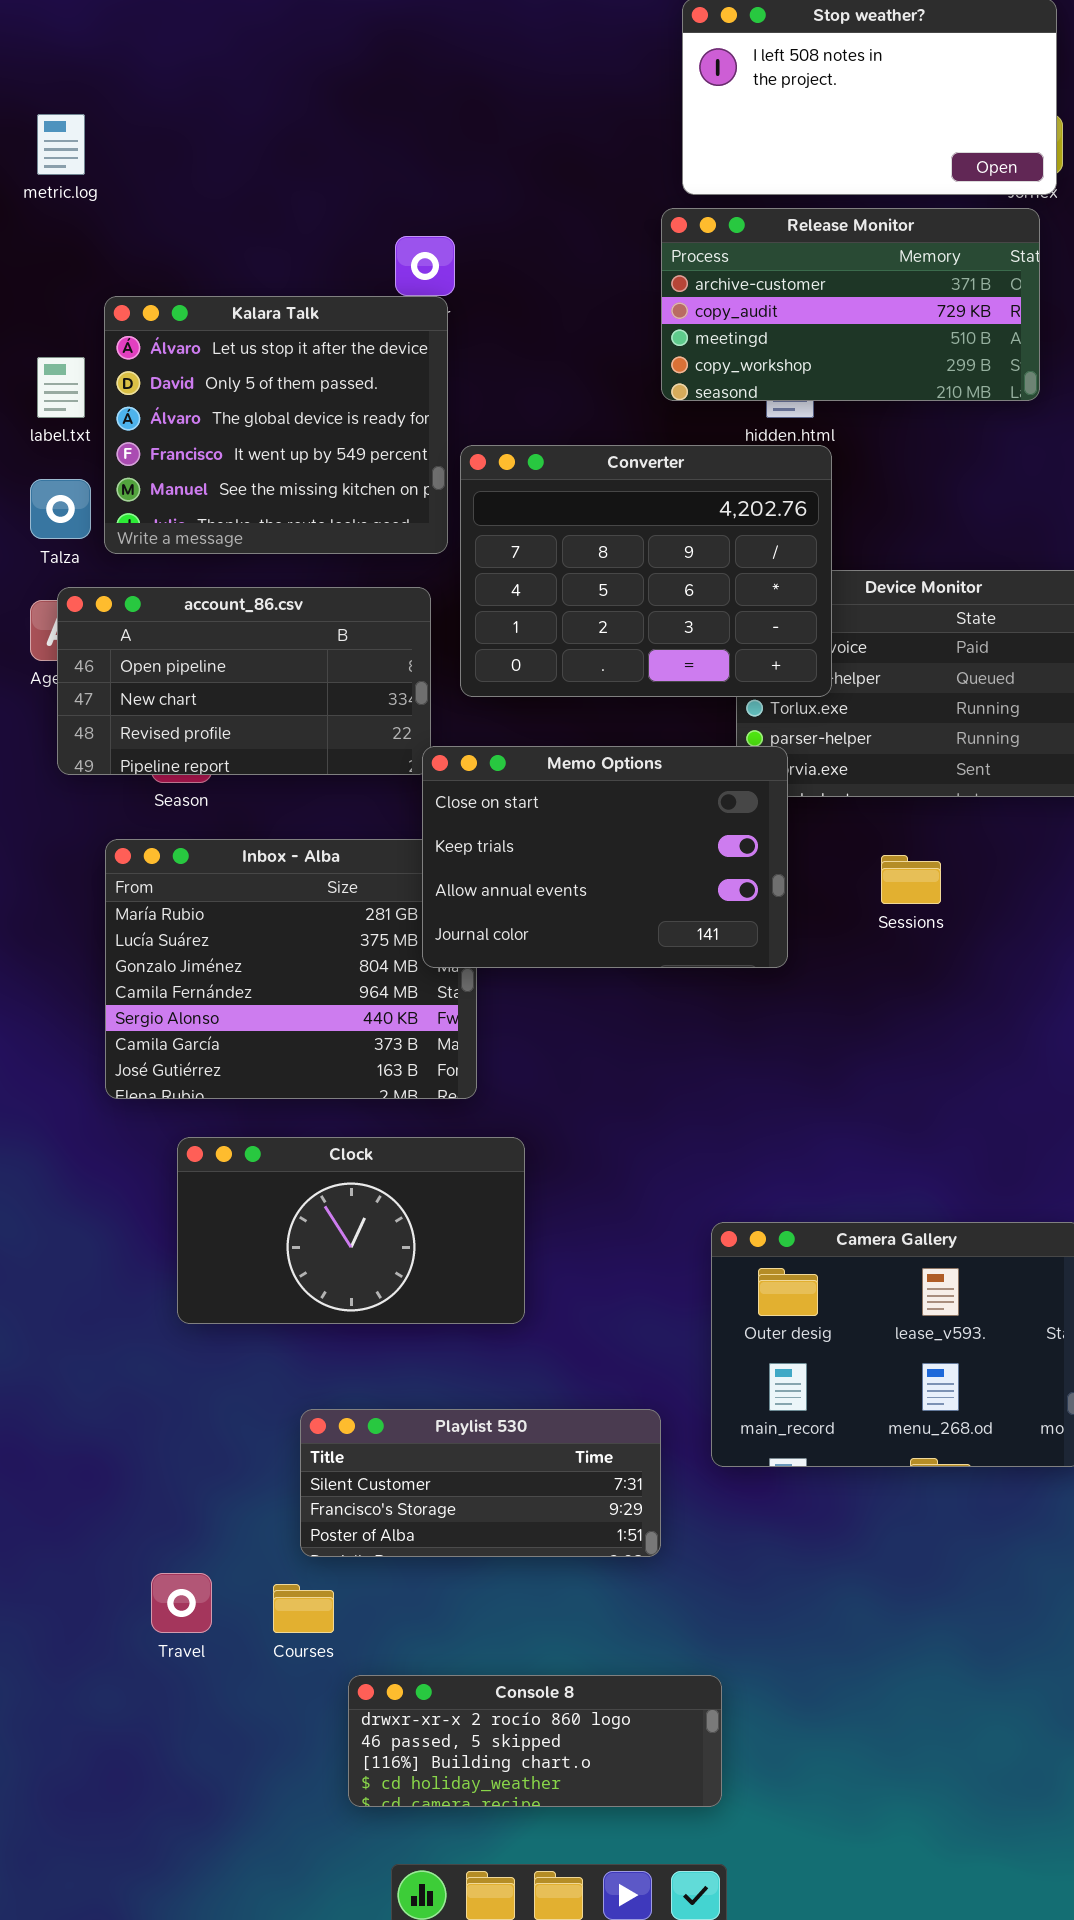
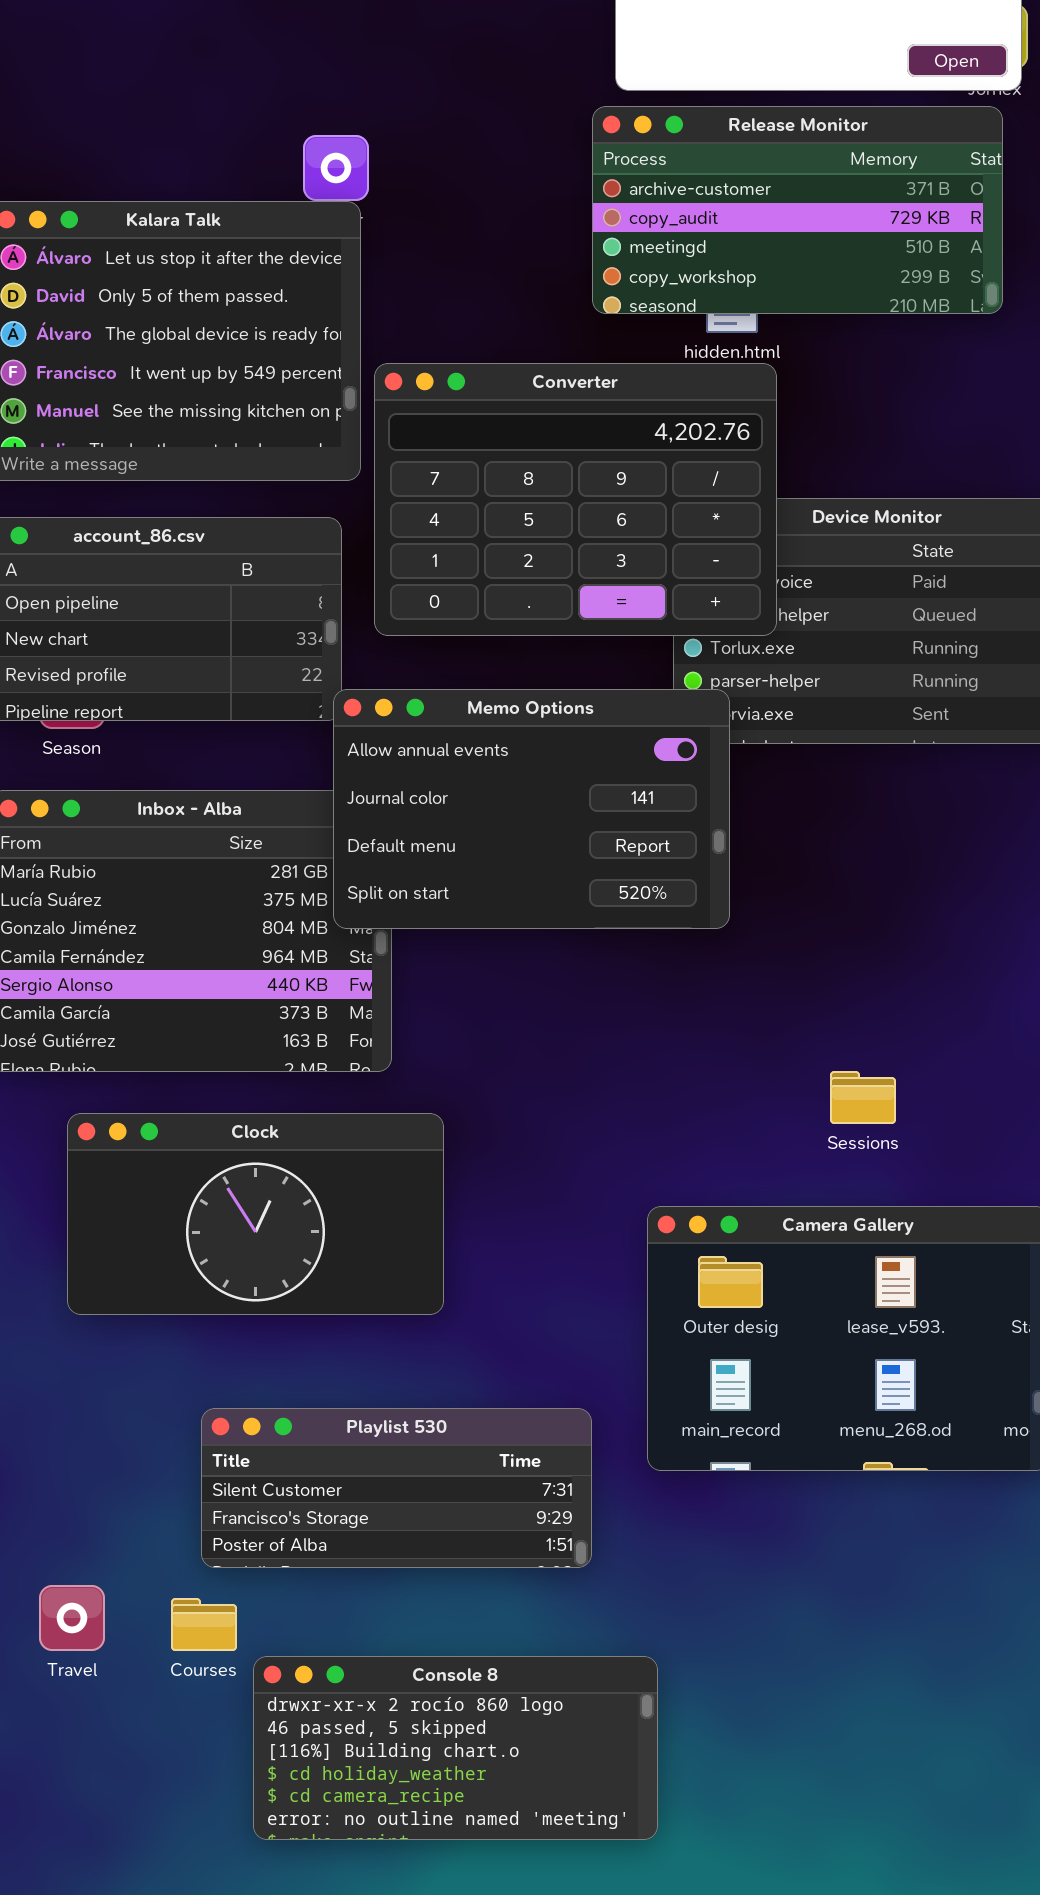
Memo Options: [422,746,788,968] -> [333,689,730,929], scrolled down 2 rows
Sessions: [881,855,941,904] -> [830,1071,896,1124], moved
Console 8: [348,1675,722,1807] -> [253,1656,658,1840], resized

